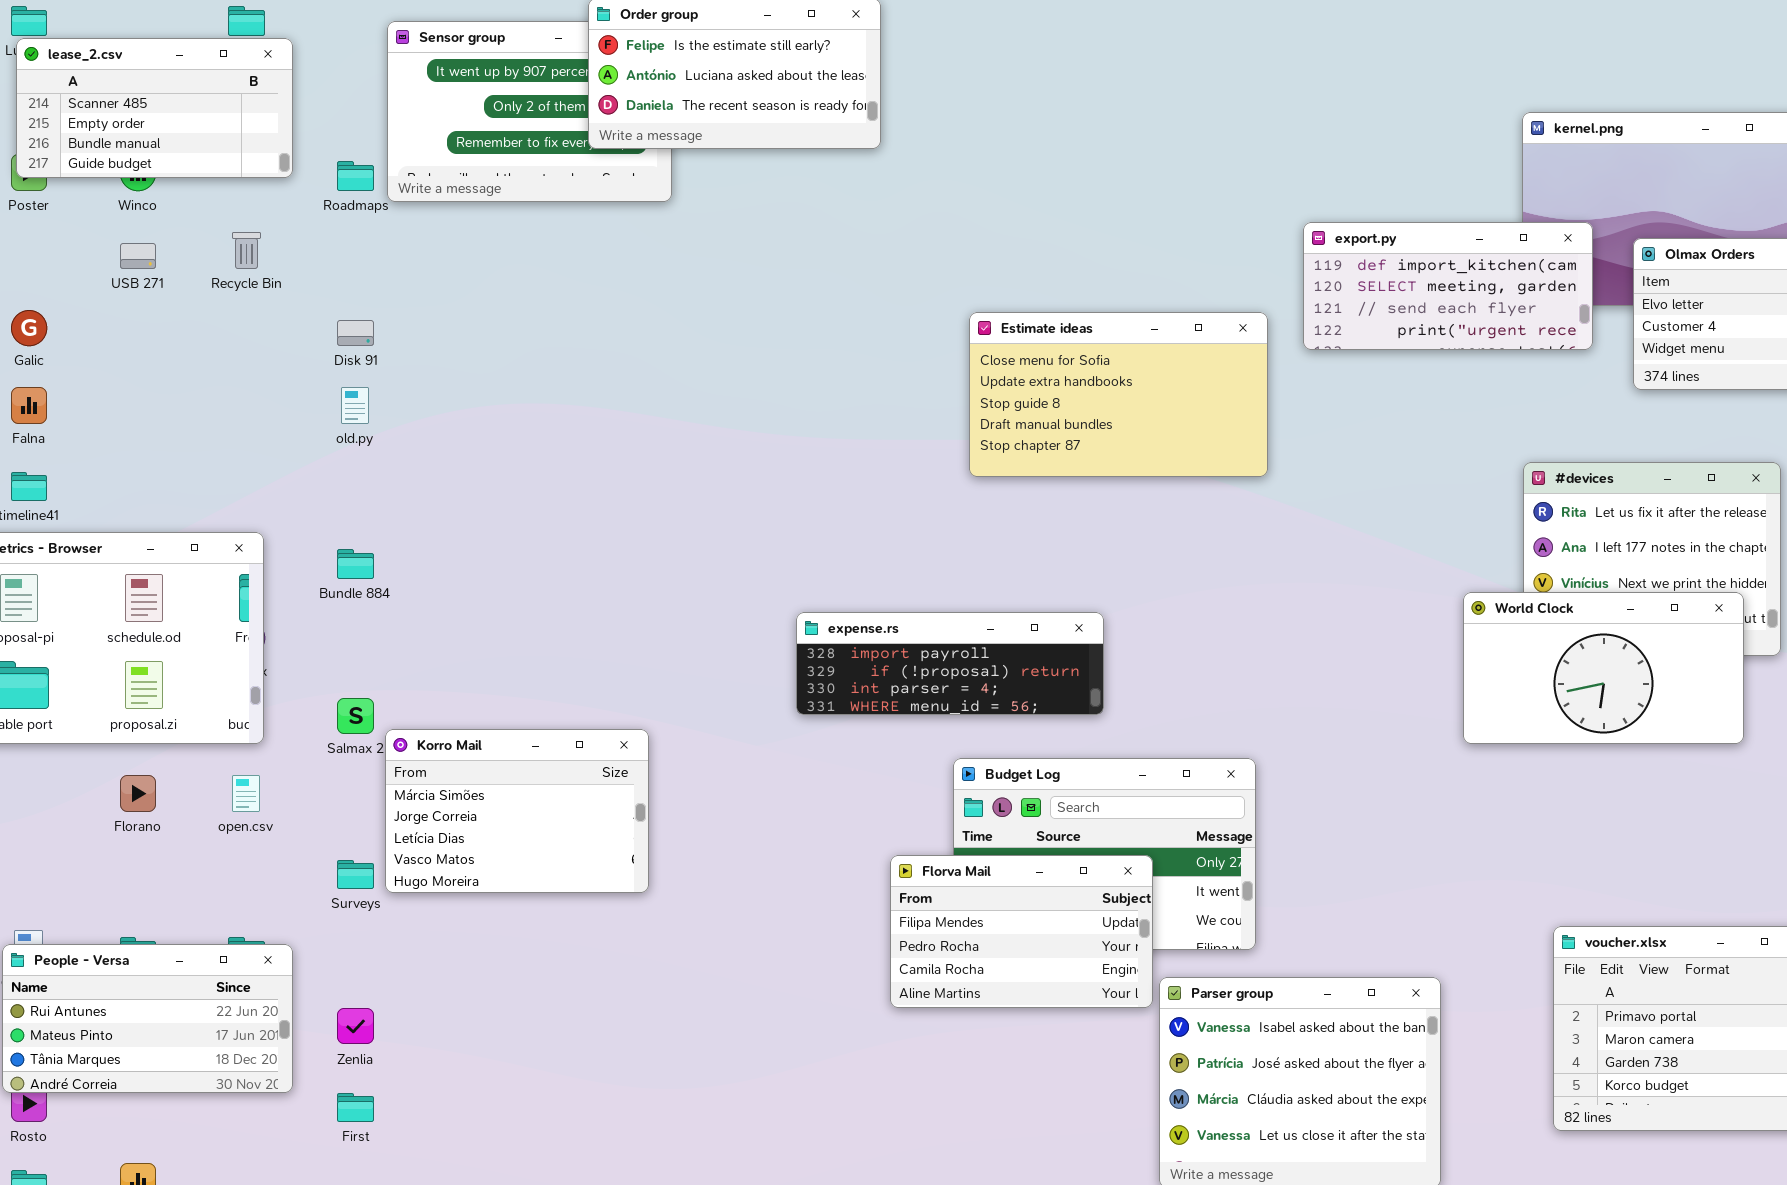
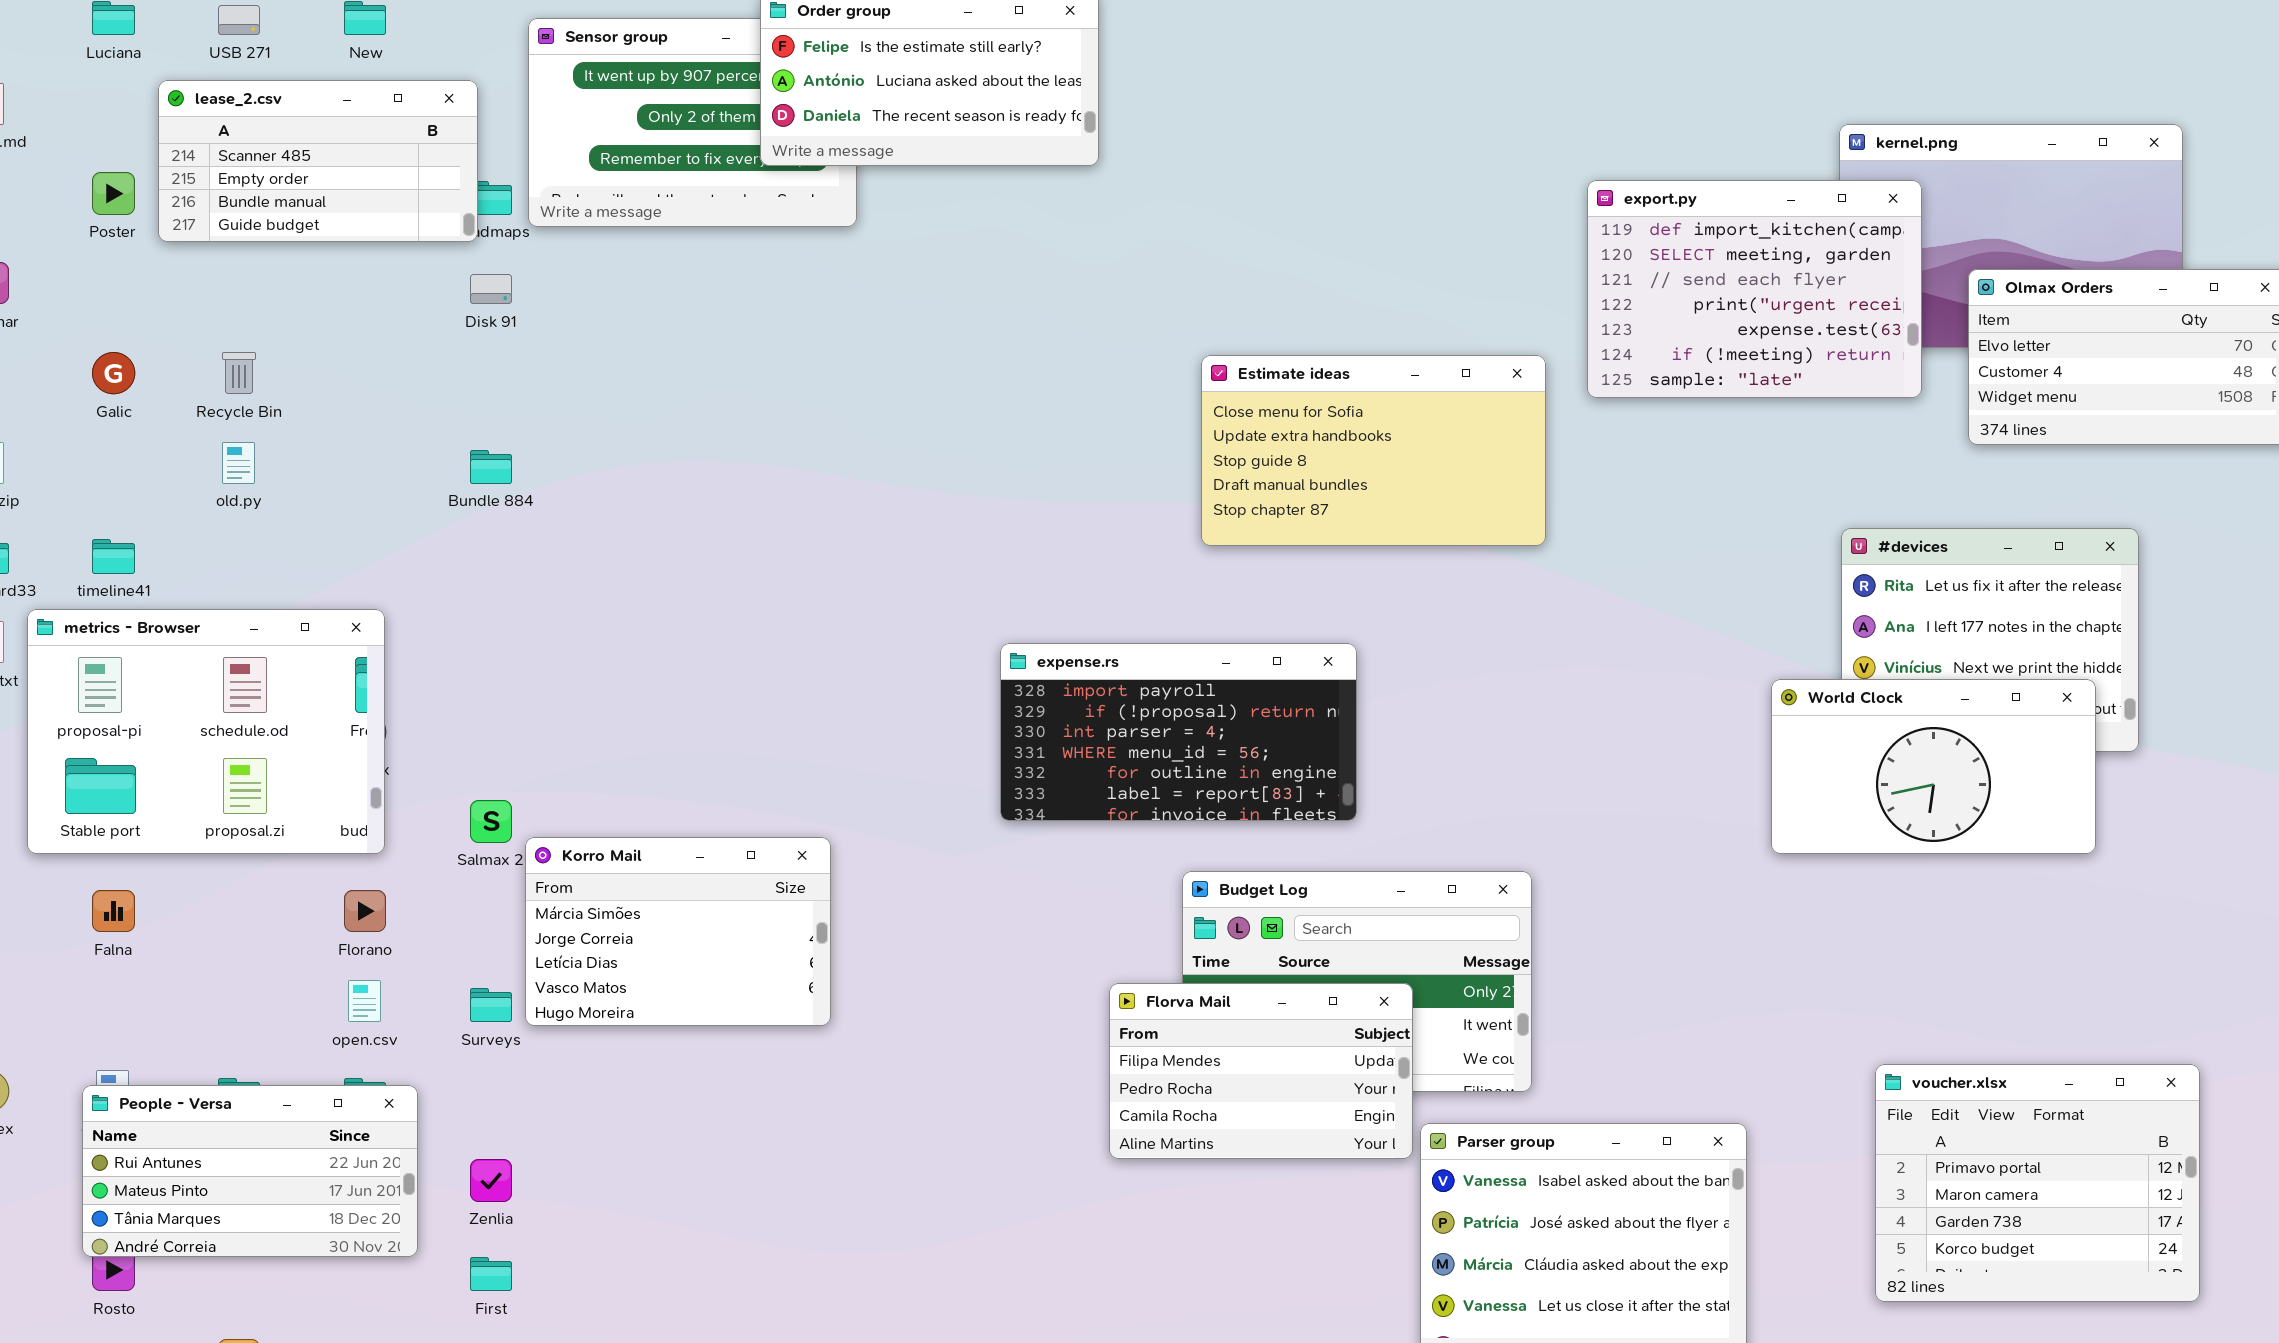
lease_2.csv: [16,38,293,178] -> [158,80,478,242], moved
export.py: [1303,222,1593,350] -> [1587,180,1922,398], resized
Recycle Bin: [232,232,261,269] -> [222,352,256,394], moved
USB 271: [120,243,156,269] -> [218,5,260,35], moved
Disk 91: [337,320,374,346] -> [470,274,512,304], moved
Falna: [11,387,47,424] -> [92,890,135,932], moved
old.py: [341,387,369,424] -> [222,442,255,484], moved
Bundle 884: [337,549,374,579] -> [470,450,512,484], moved
expense.rs: [796,612,1104,715] -> [1000,643,1357,821], resized
Florano: [120,775,156,812] -> [344,890,386,932], moved
open.csv: [232,775,260,812] -> [348,980,381,1022], moved

